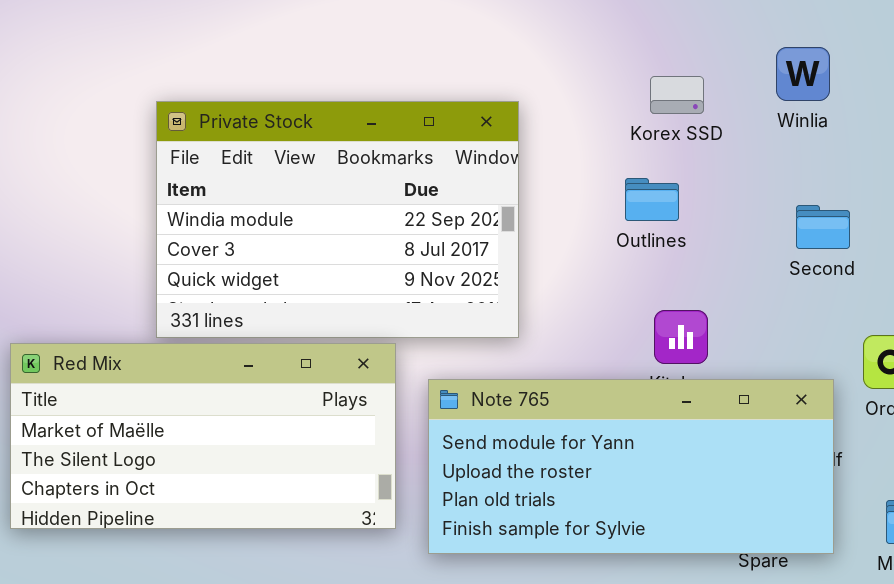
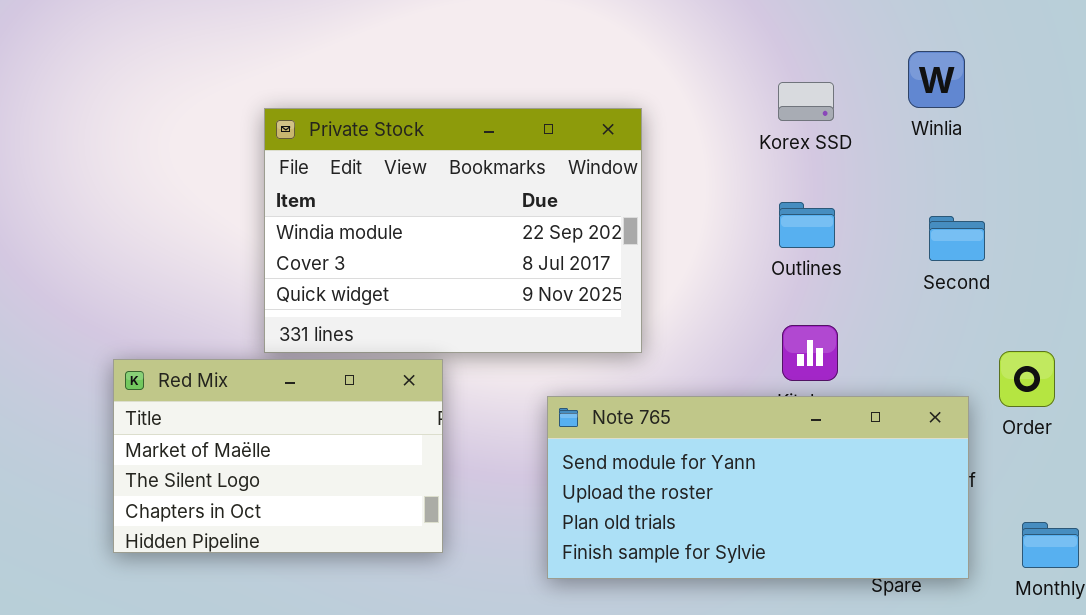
Outlines: [625,178,679,221] -> [779,202,835,248], moved
Red Mix: [10,343,396,529] -> [113,359,443,553], resized

